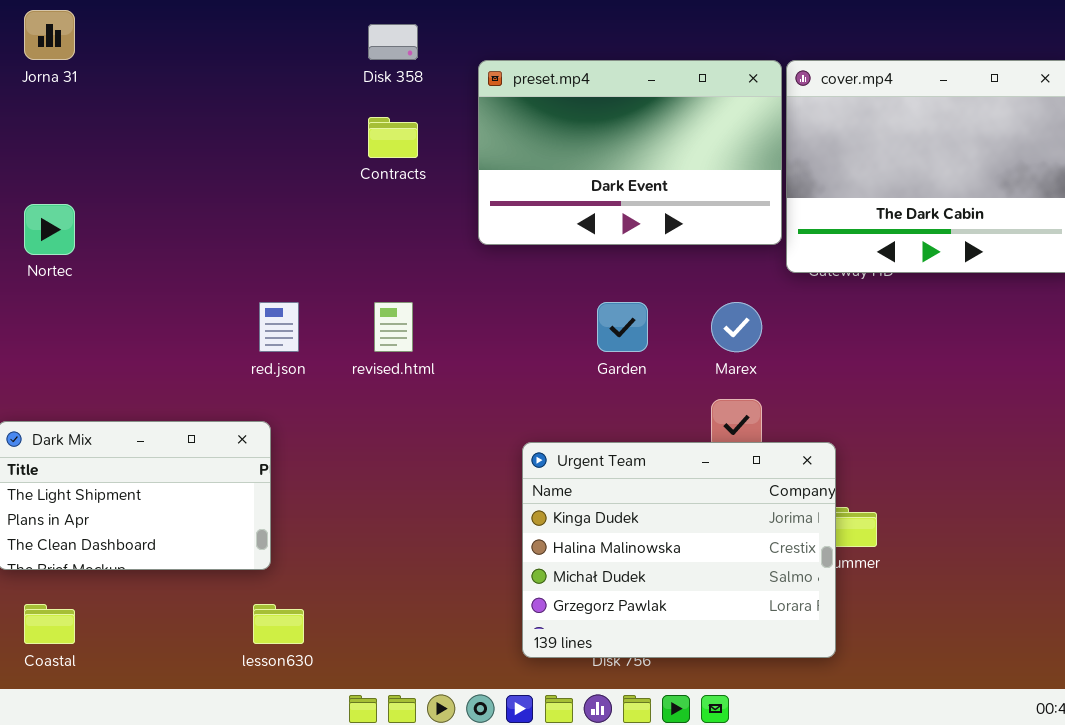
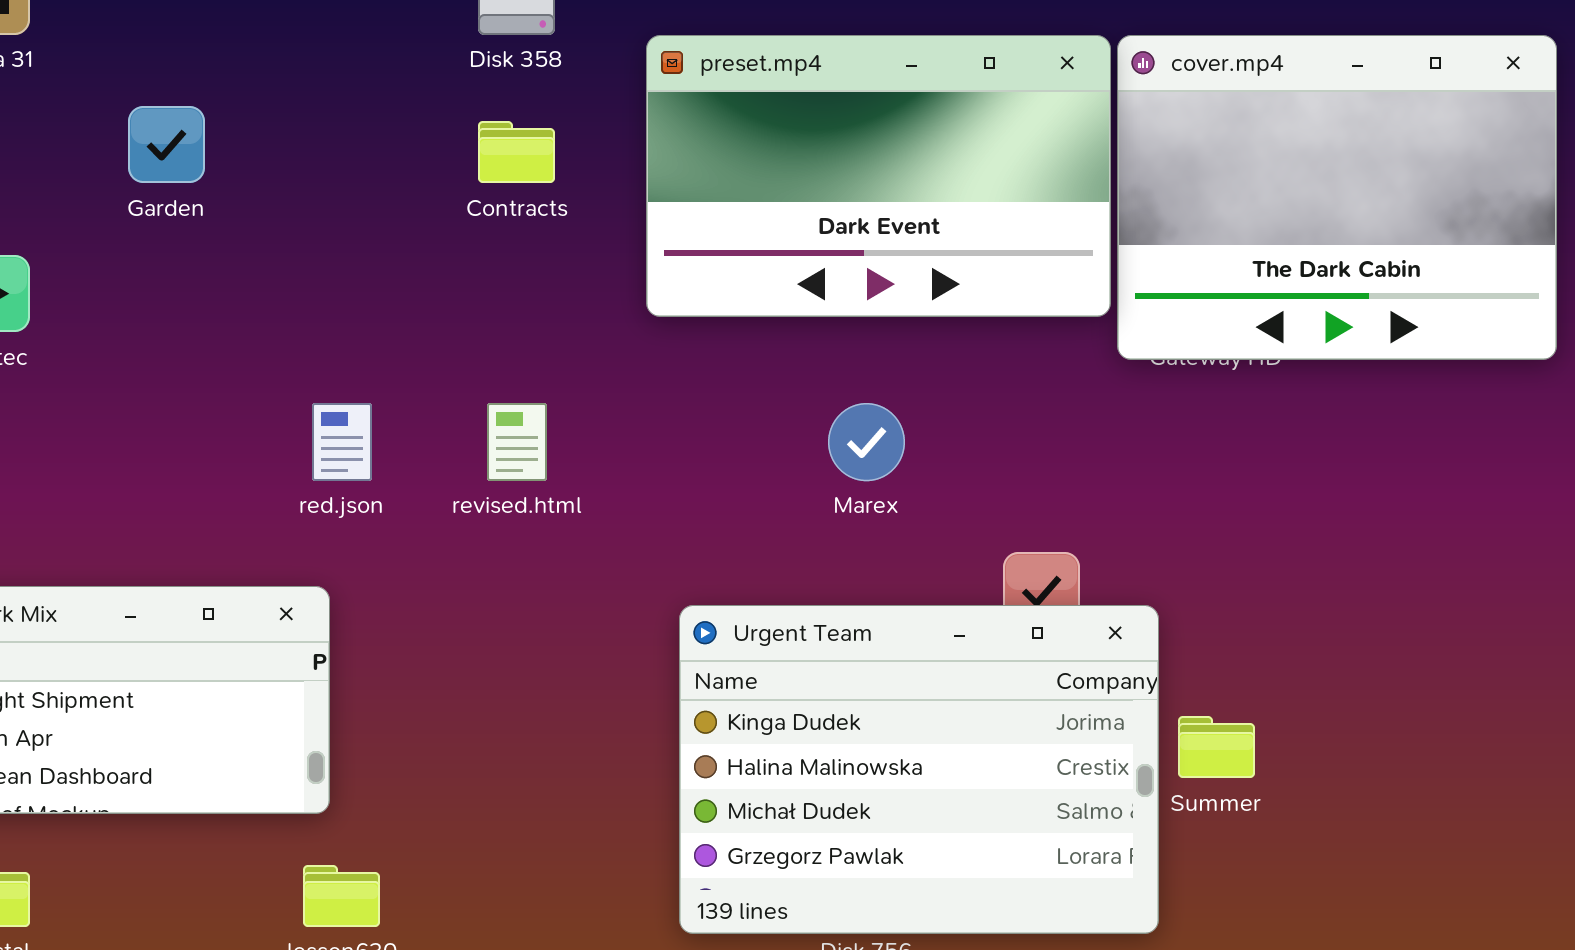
Garden: [597,302,648,352] -> [128,106,205,183], moved
Marex: [711,302,762,352] -> [828,403,905,481], moved
Urgent Team: [522,442,836,658] -> [679,605,1159,934], moved

